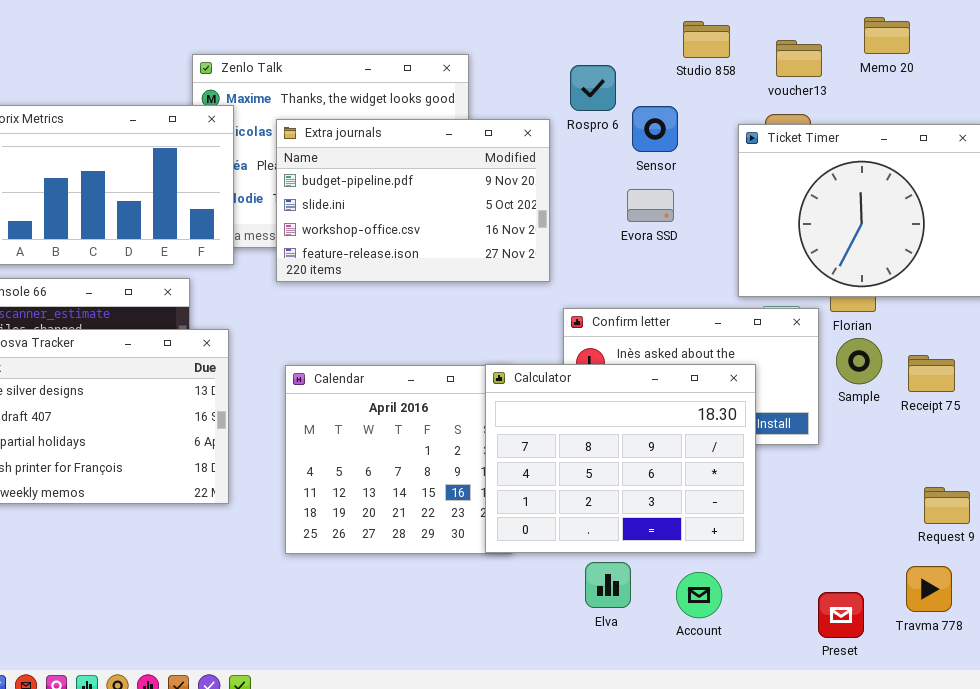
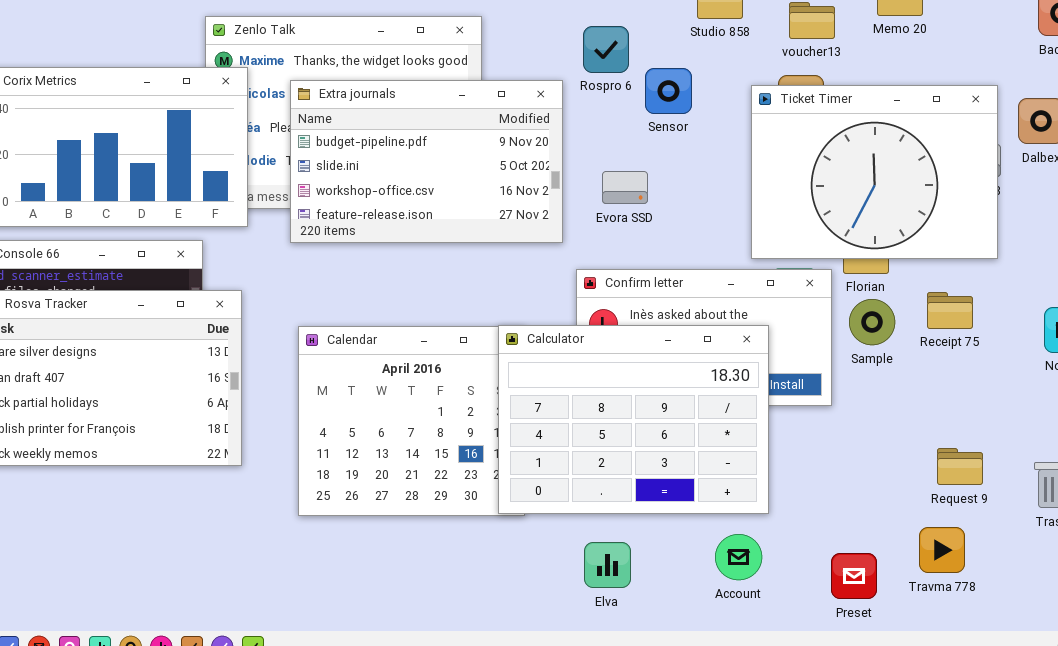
Evora SSD: [627,189,674,222] -> [602,171,648,204], moved
Receipt 75: [908,355,955,392] -> [927,292,973,329], moved
Elva: [585,562,631,608] -> [584,542,631,588], moved
Account: [676,572,722,618] -> [715,534,762,580], moved

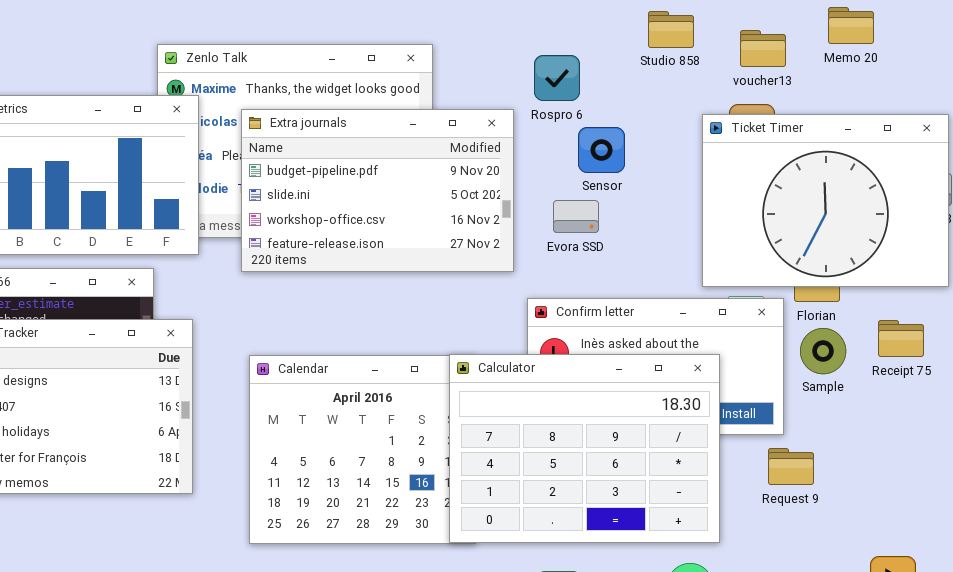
Sensor: [645,68,692,114] -> [578,127,625,173], moved
Request 9: [937,448,983,485] -> [768,448,814,485], moved

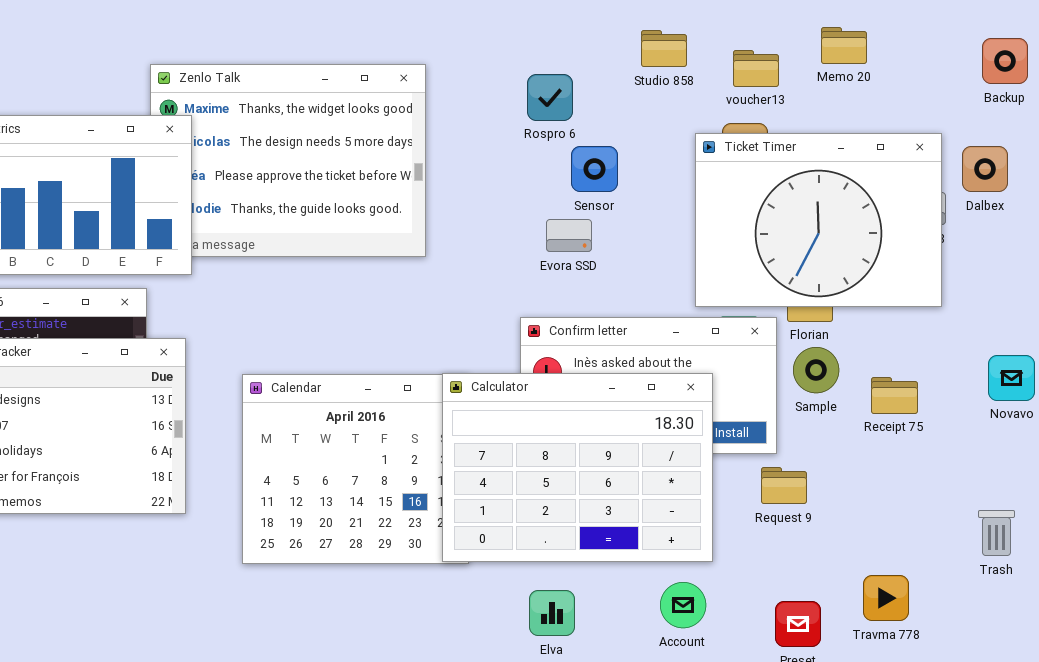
Extra journals: [241,109,514,272] -> none, closed
Receipt 75: [878,320,924,357] -> [871,377,918,414], moved

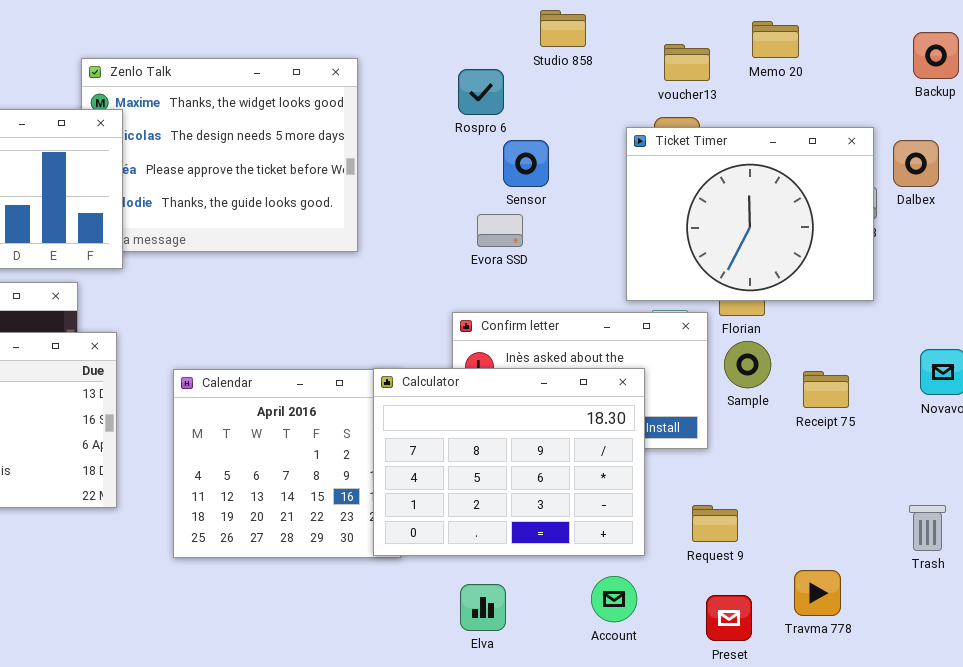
Studio 858: [641,30,687,67] -> [540,10,586,47], moved
Request 9: [761,467,807,504] -> [692,505,738,542], moved

